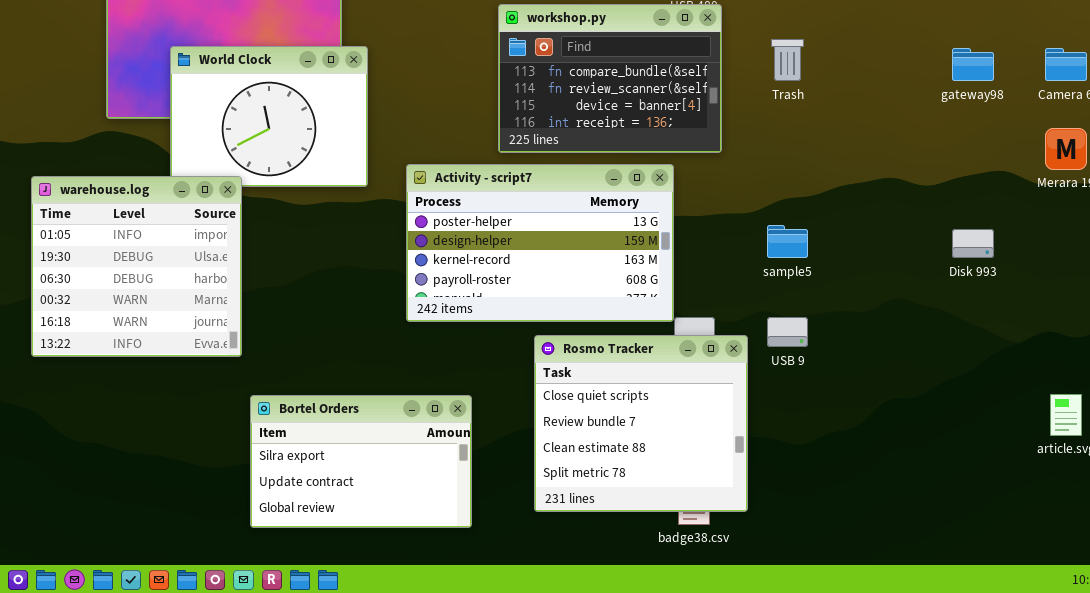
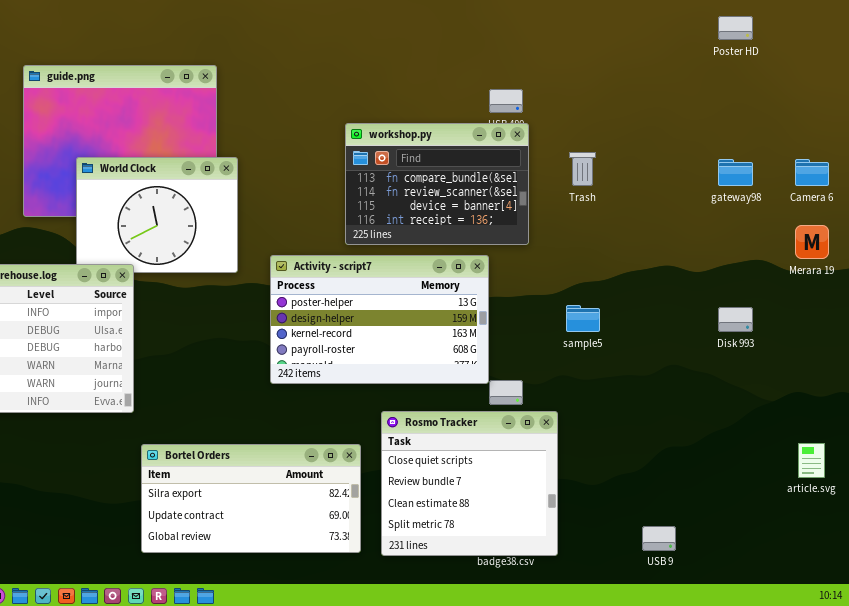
USB 9: [767,317,808,347] -> [642,526,676,551], moved
Rosmo Tracker: [534,335,748,512] -> [381,411,558,556], moved
Bortel Orders: [250,395,472,528] -> [141,444,361,553], resized

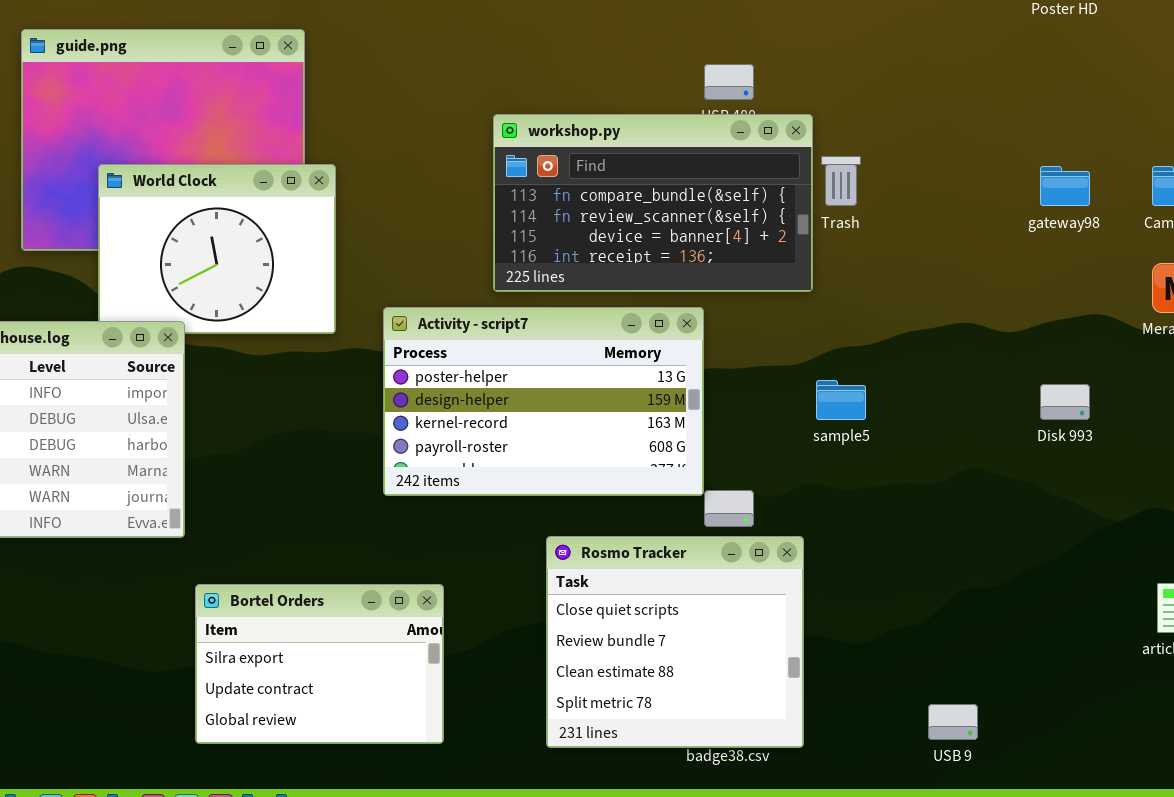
workshop.py: [345,123,529,245] -> [493,114,813,292], resized
Bortel Orders: [141,444,361,553] -> [195,584,444,744], resized

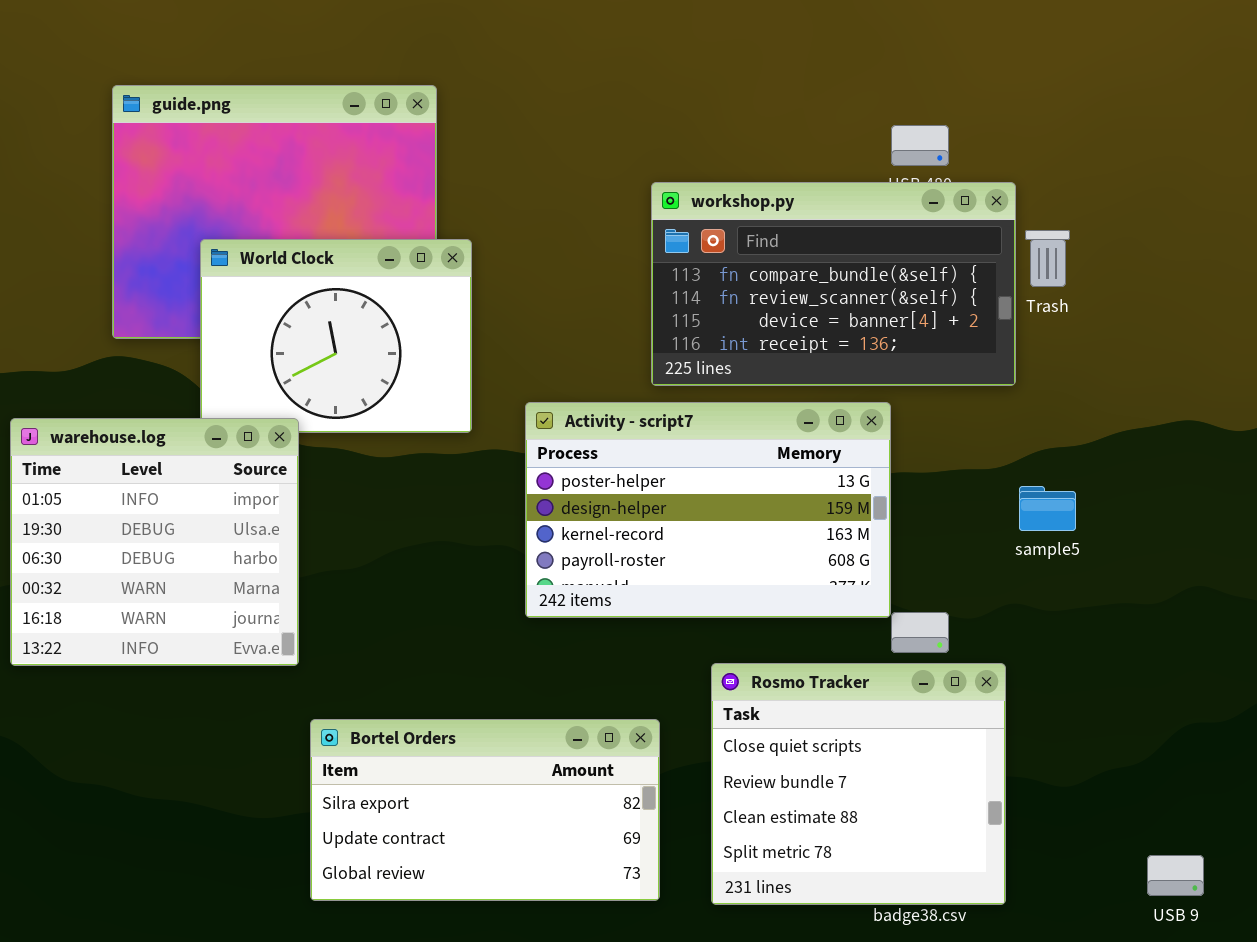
Bortel Orders: [195,584,444,744] -> [310,719,660,901], resized

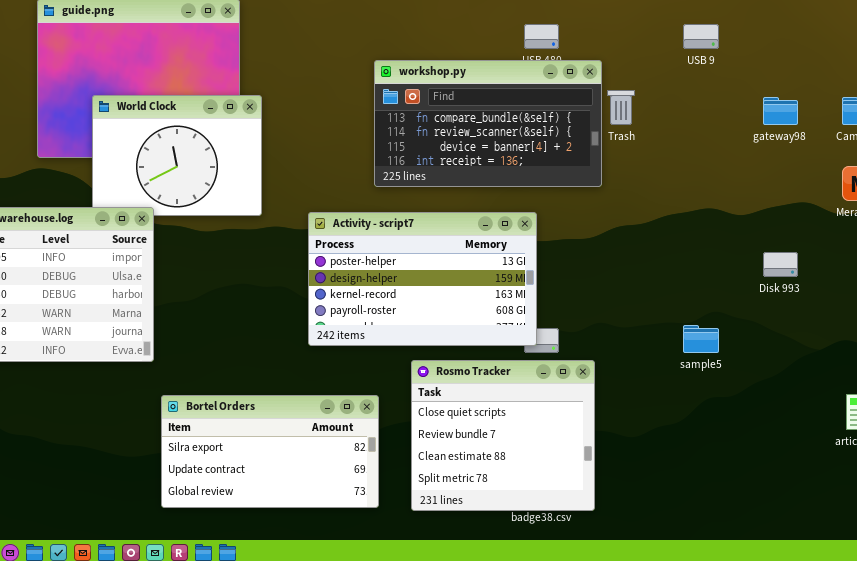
Activity - script7: [525,402,891,618] -> [308,212,537,346], moved
sample5: [1019,486,1076,531] -> [683,325,719,353], moved
USB 9: [1147,855,1204,896] -> [683,24,719,49], moved

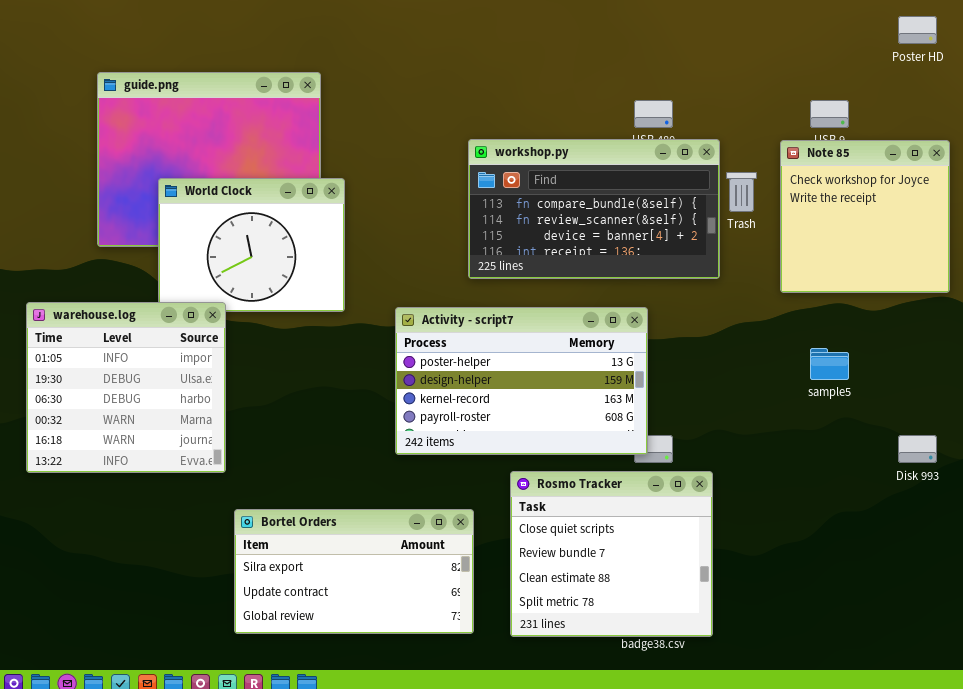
Note 85: none -> [780,140,950,293], opened
Disk 993: [763,252,798,277] -> [898,435,937,463], moved
sample5: [683,325,719,353] -> [810,348,849,380], moved

